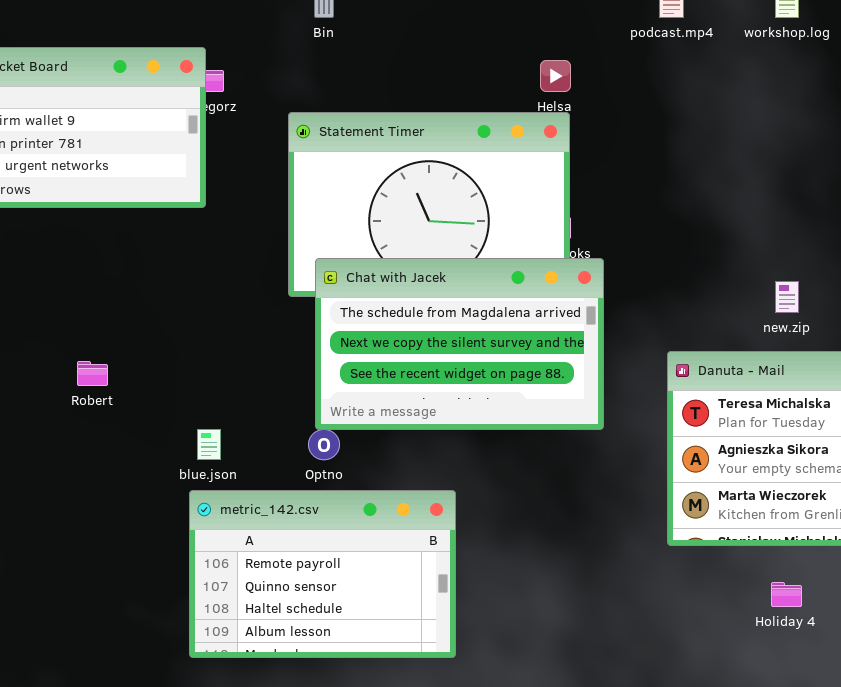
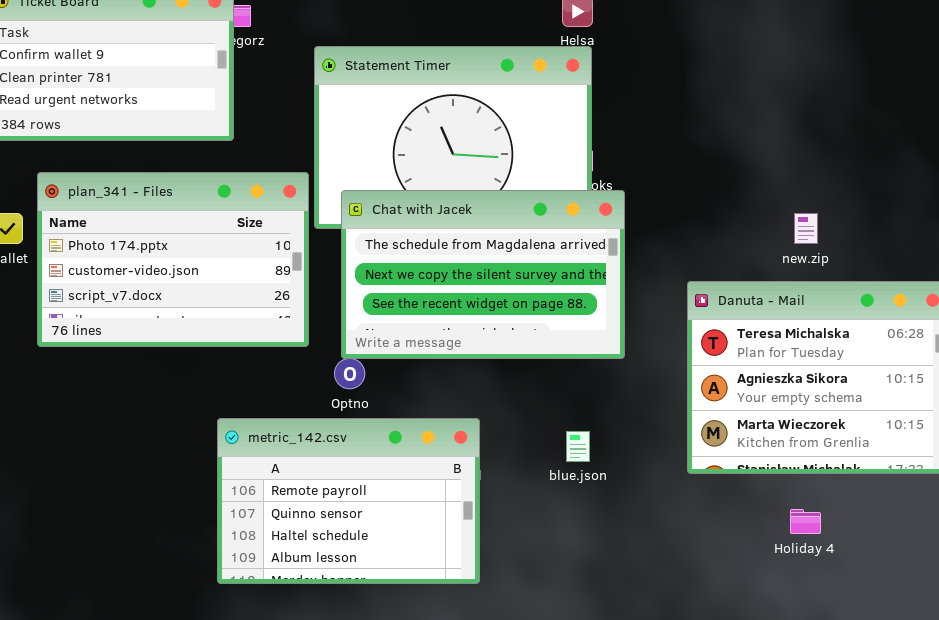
plan_341 - Files: none -> [37,172,309,347], opened
blue.json: [197,429,221,460] -> [566,431,590,462], moved

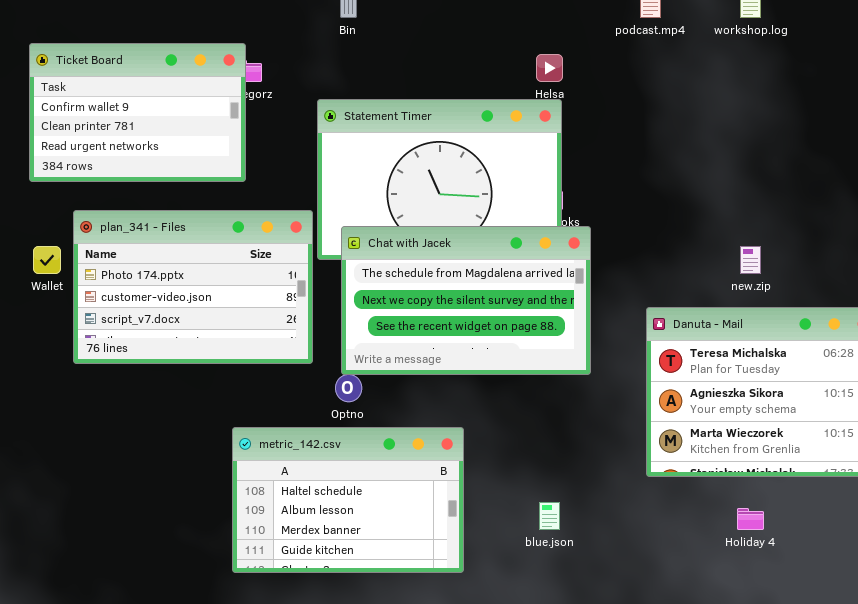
metric_142.csv: [217,418,480,584] -> [232,427,464,573], scrolled down 2 rows
blue.json: [566,431,590,462] -> [539,502,560,530], moved

